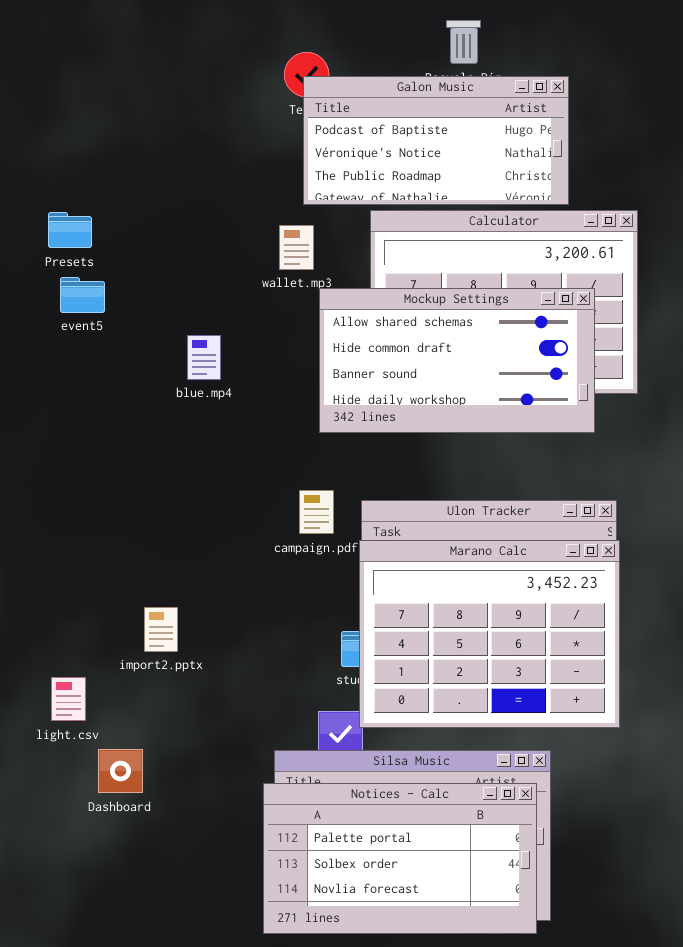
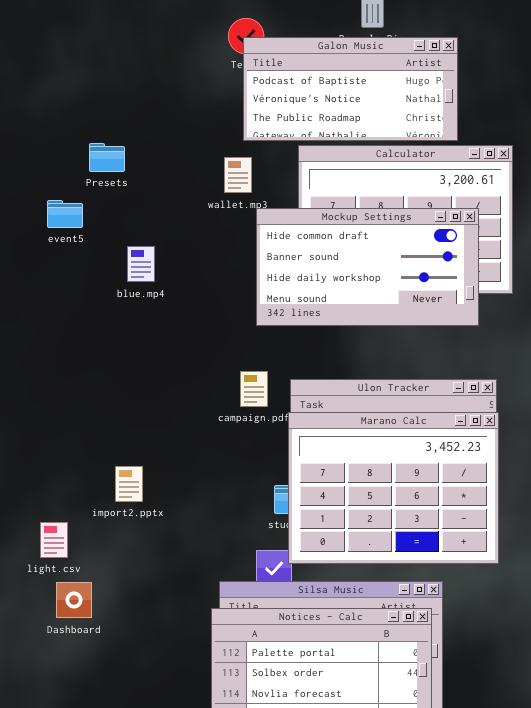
Presets: [48,212,92,248] -> [89,143,125,172], moved
Mockup Settings: [319,288,595,433] -> [256,208,479,326], scrolled down 1 row
blue.mp4: [187,335,221,380] -> [127,246,155,282], moved
Dashboard: [98,749,143,793] -> [56,582,92,618], moved

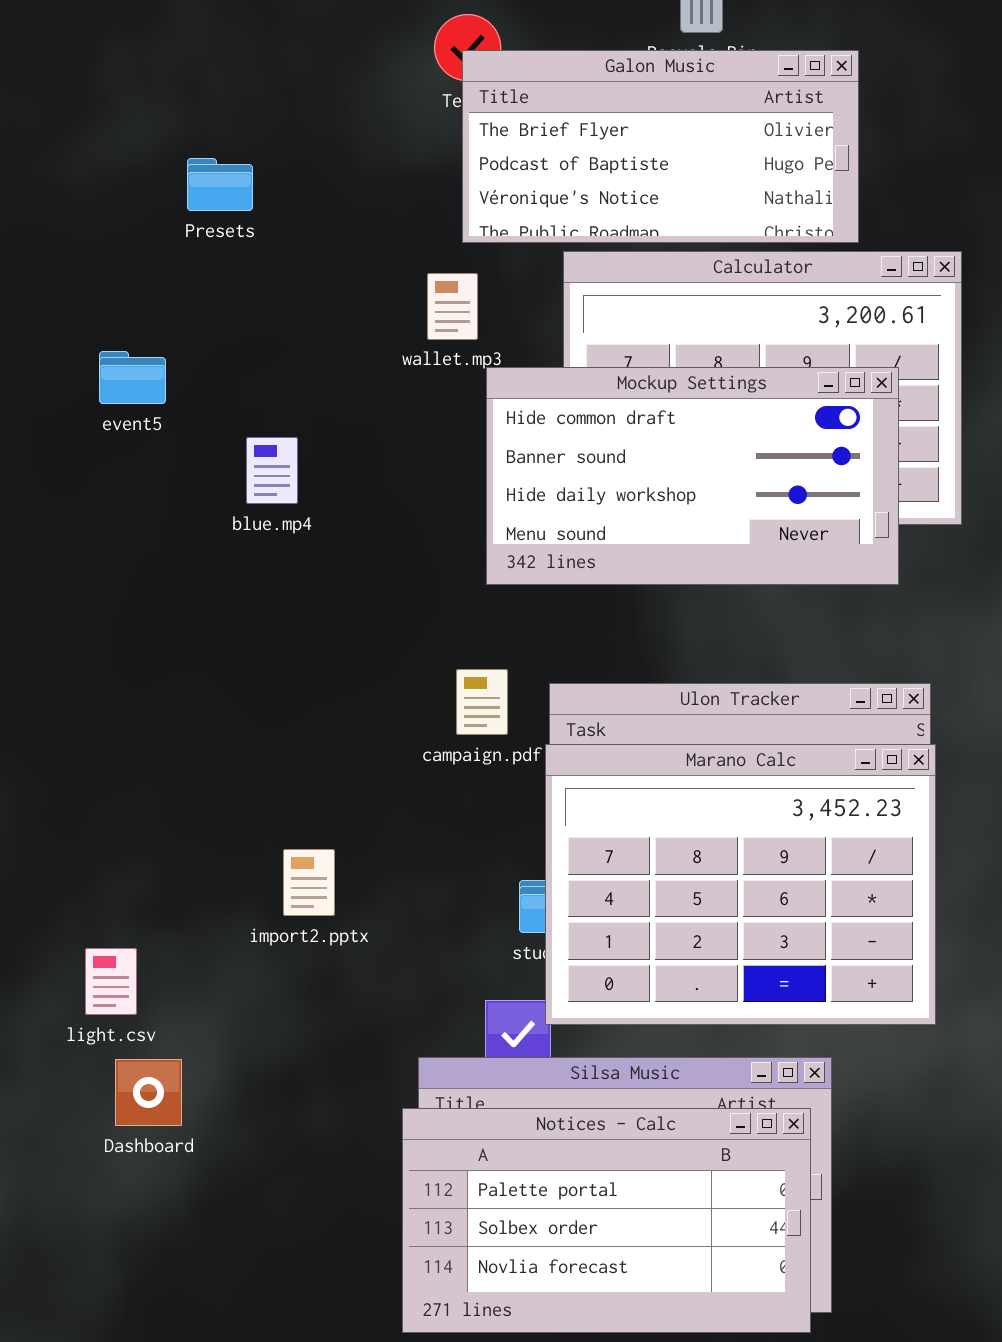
Galon Music: [243,37,458,141] -> [462,50,859,243], scrolled up 1 row
Presets: [89,143,125,172] -> [187,158,253,211], moved
import2.pptx: [115,466,143,502] -> [283,849,335,916], moved

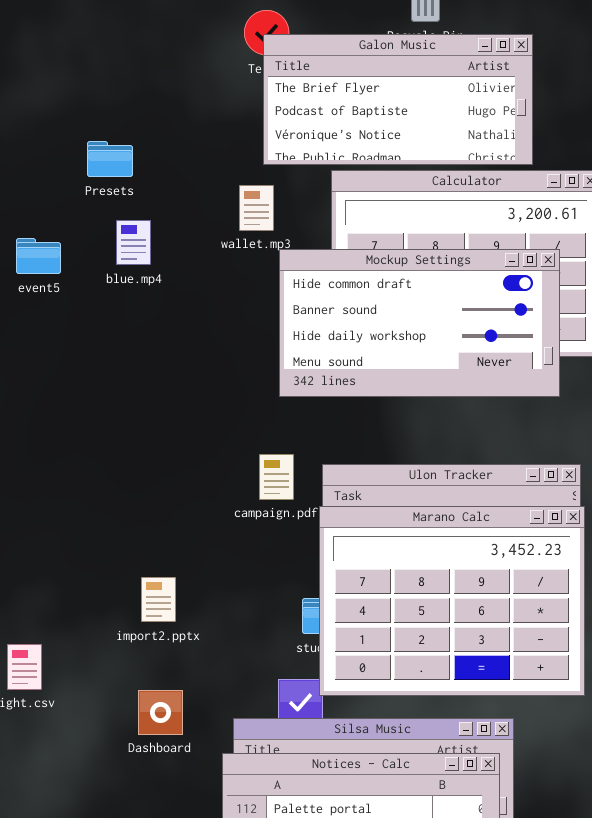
Presets: [187,158,253,211] -> [87,141,133,177], moved
blue.mp4: [246,437,298,504] -> [116,220,151,265], moved
Dashboard: [115,1059,182,1126] -> [138,690,183,735], moved

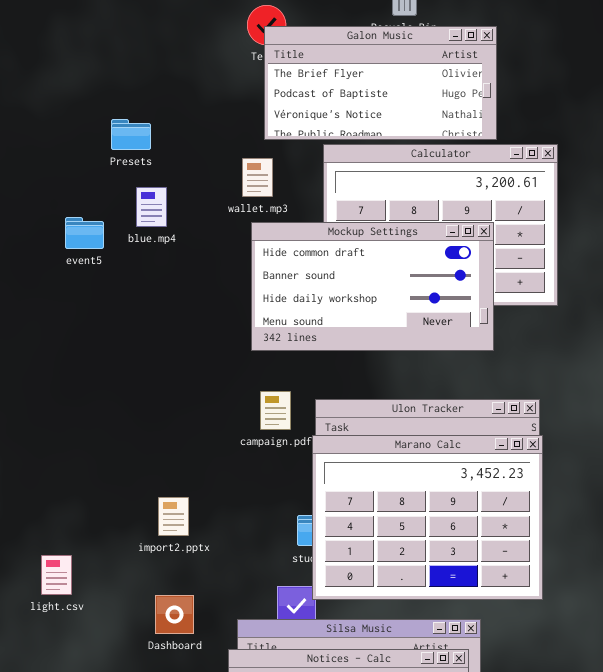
event5: [16,238,61,274] -> [65,217,104,249], moved
Mockup Settings: [279,249,560,397] -> [251,222,494,351], moved

